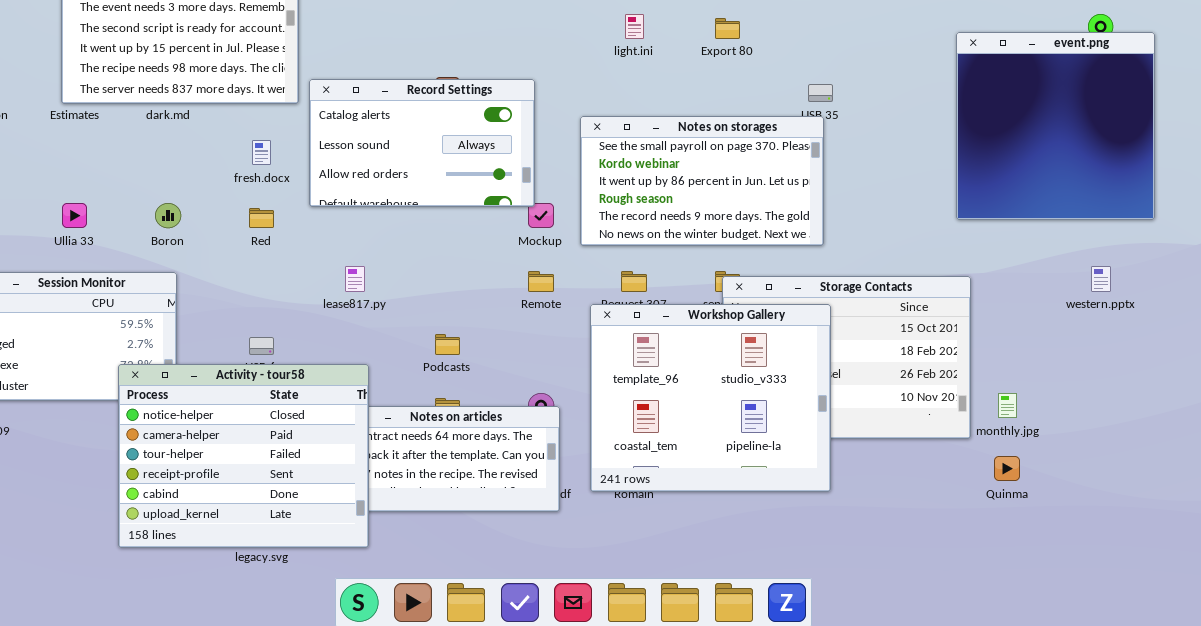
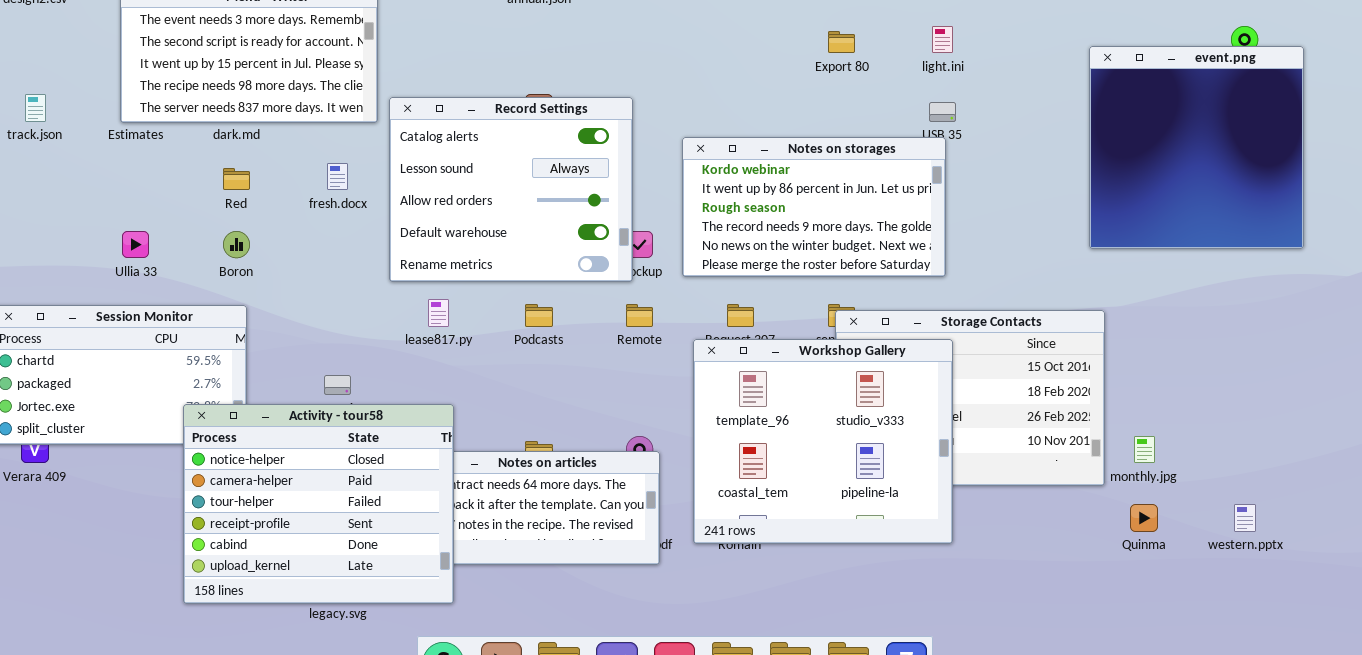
light.ini: [625,14,644,39] -> [932,26,953,53], moved
Record Settings: [309,79,535,207] -> [389,97,633,282], resized
Notes on storages: [580,116,824,246] -> [682,137,946,277], scrolled down 1 row
Red: [249,208,274,228] -> [223,168,250,190], moved
western.pptx: [1091,266,1111,292] -> [1234,504,1256,532], moved
Podcasts: [435,334,460,355] -> [525,304,553,327], moved

